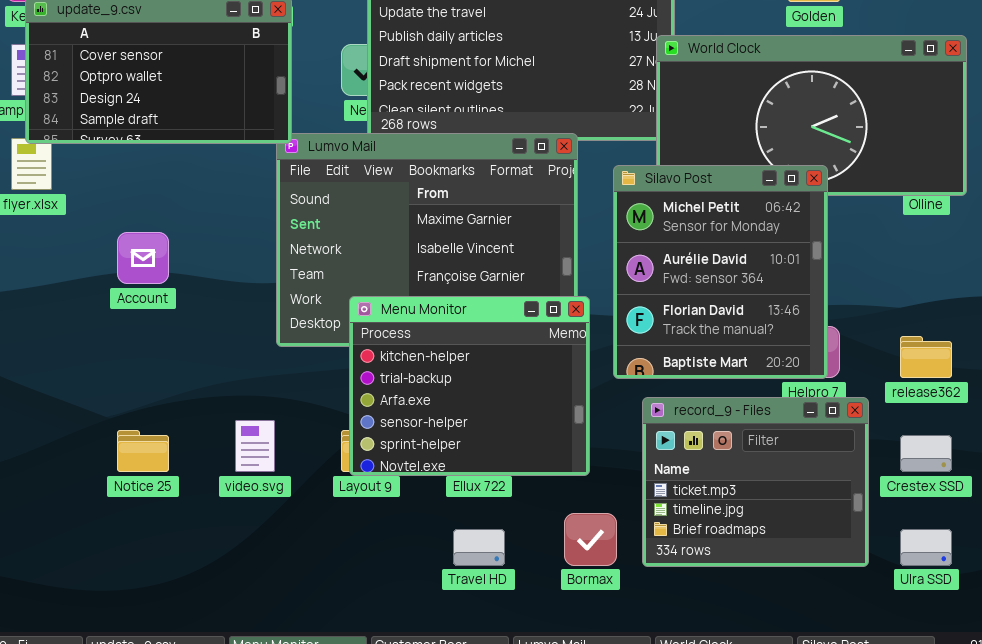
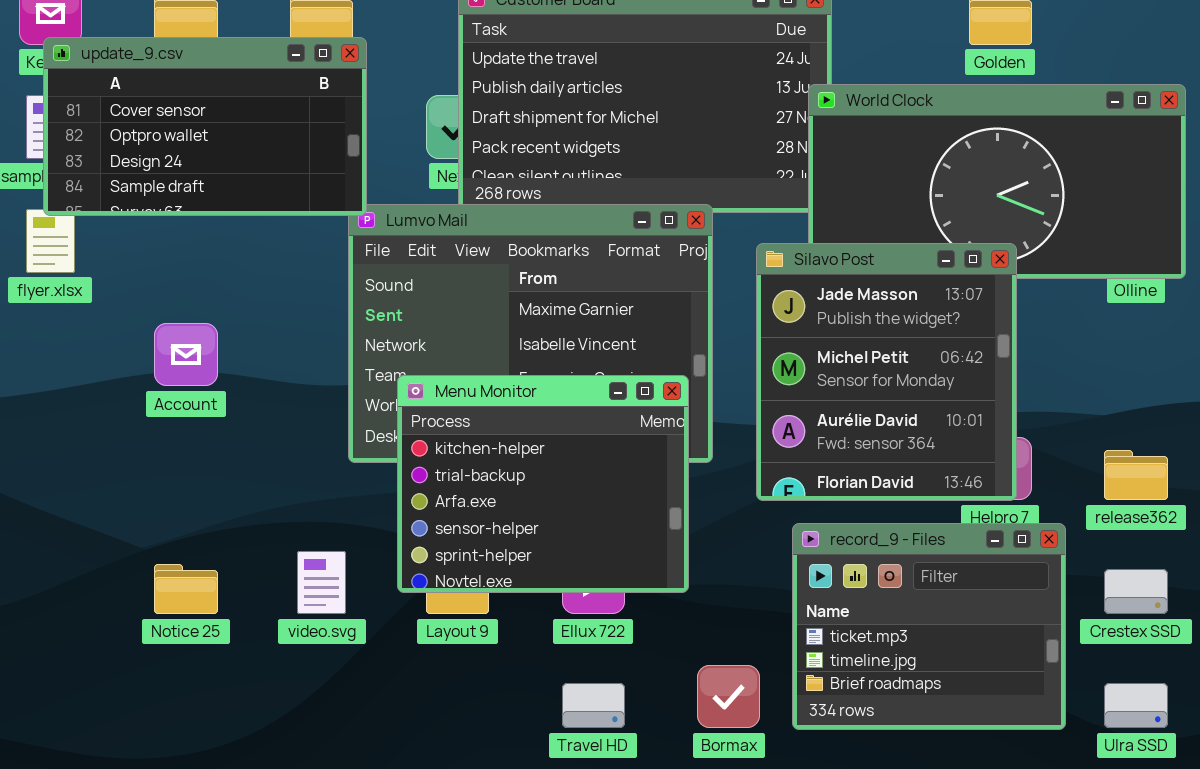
Silavo Post: [613,165,828,379] -> [756,243,1017,501], scrolled up 1 row
Menu Monitor: [349,296,590,476] -> [397,375,689,593], moved

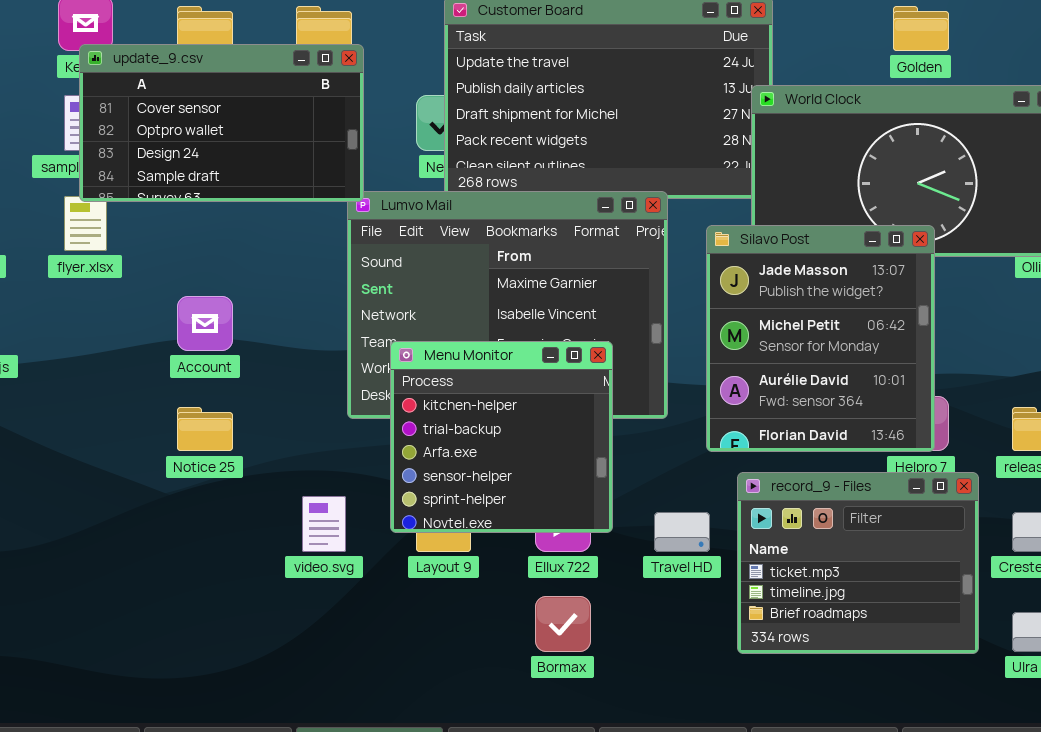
Menu Monitor: [397,375,689,593] -> [390,341,613,533], resized
Notice 25: [154,564,218,614] -> [177,407,233,451], moved
Bormax: [697,665,760,728] -> [535,596,591,652], moved
Travel HD: [562,683,625,728] -> [654,512,710,552], moved

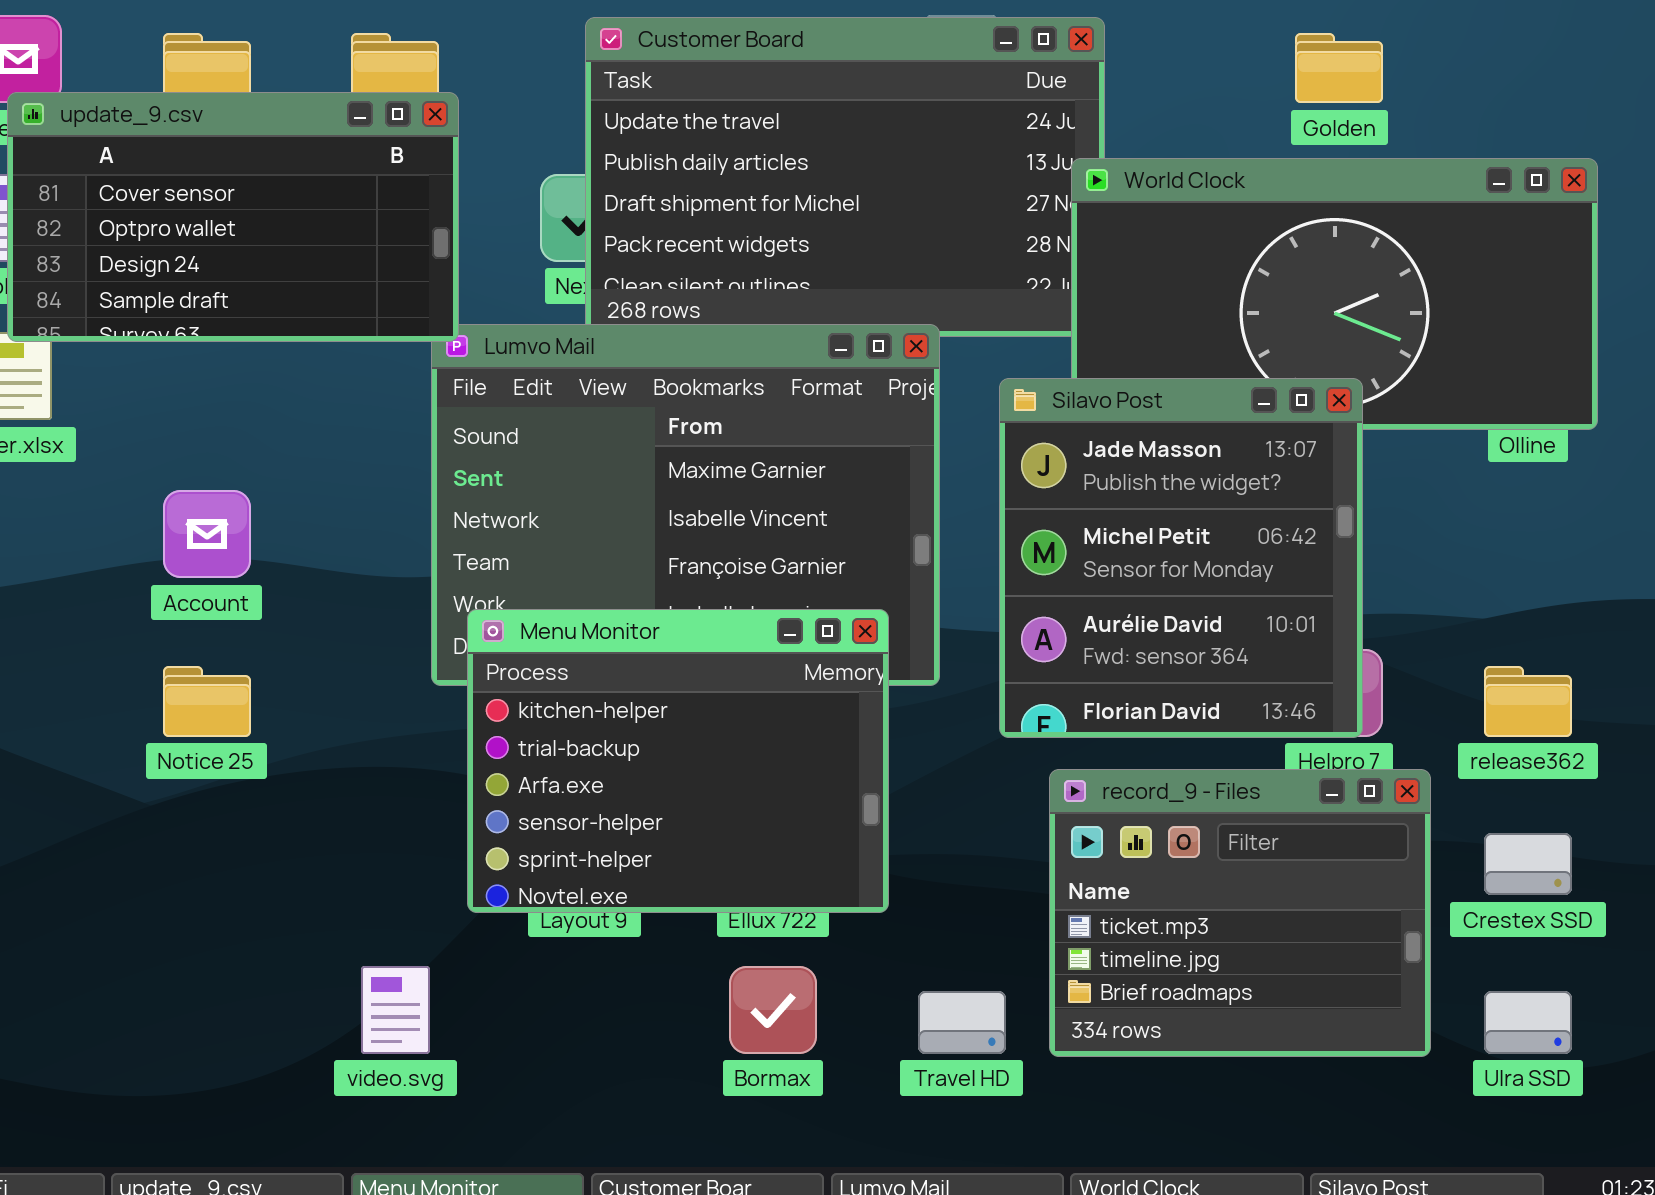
Menu Monitor: [390,341,613,533] -> [467,609,889,913], moved, resized
video.svg: [302,496,346,552] -> [361,966,430,1054], moved
Travel HD: [654,512,710,552] -> [918,991,1006,1054], moved

